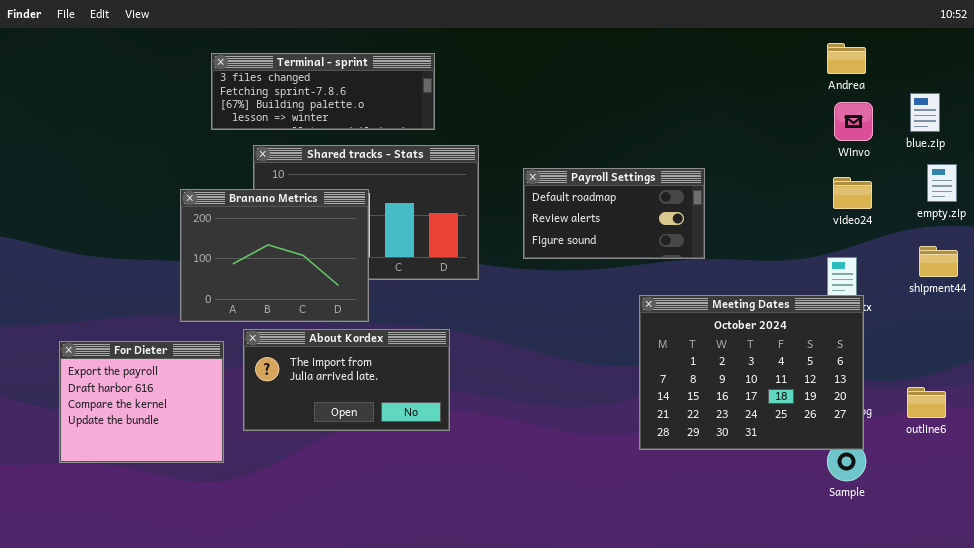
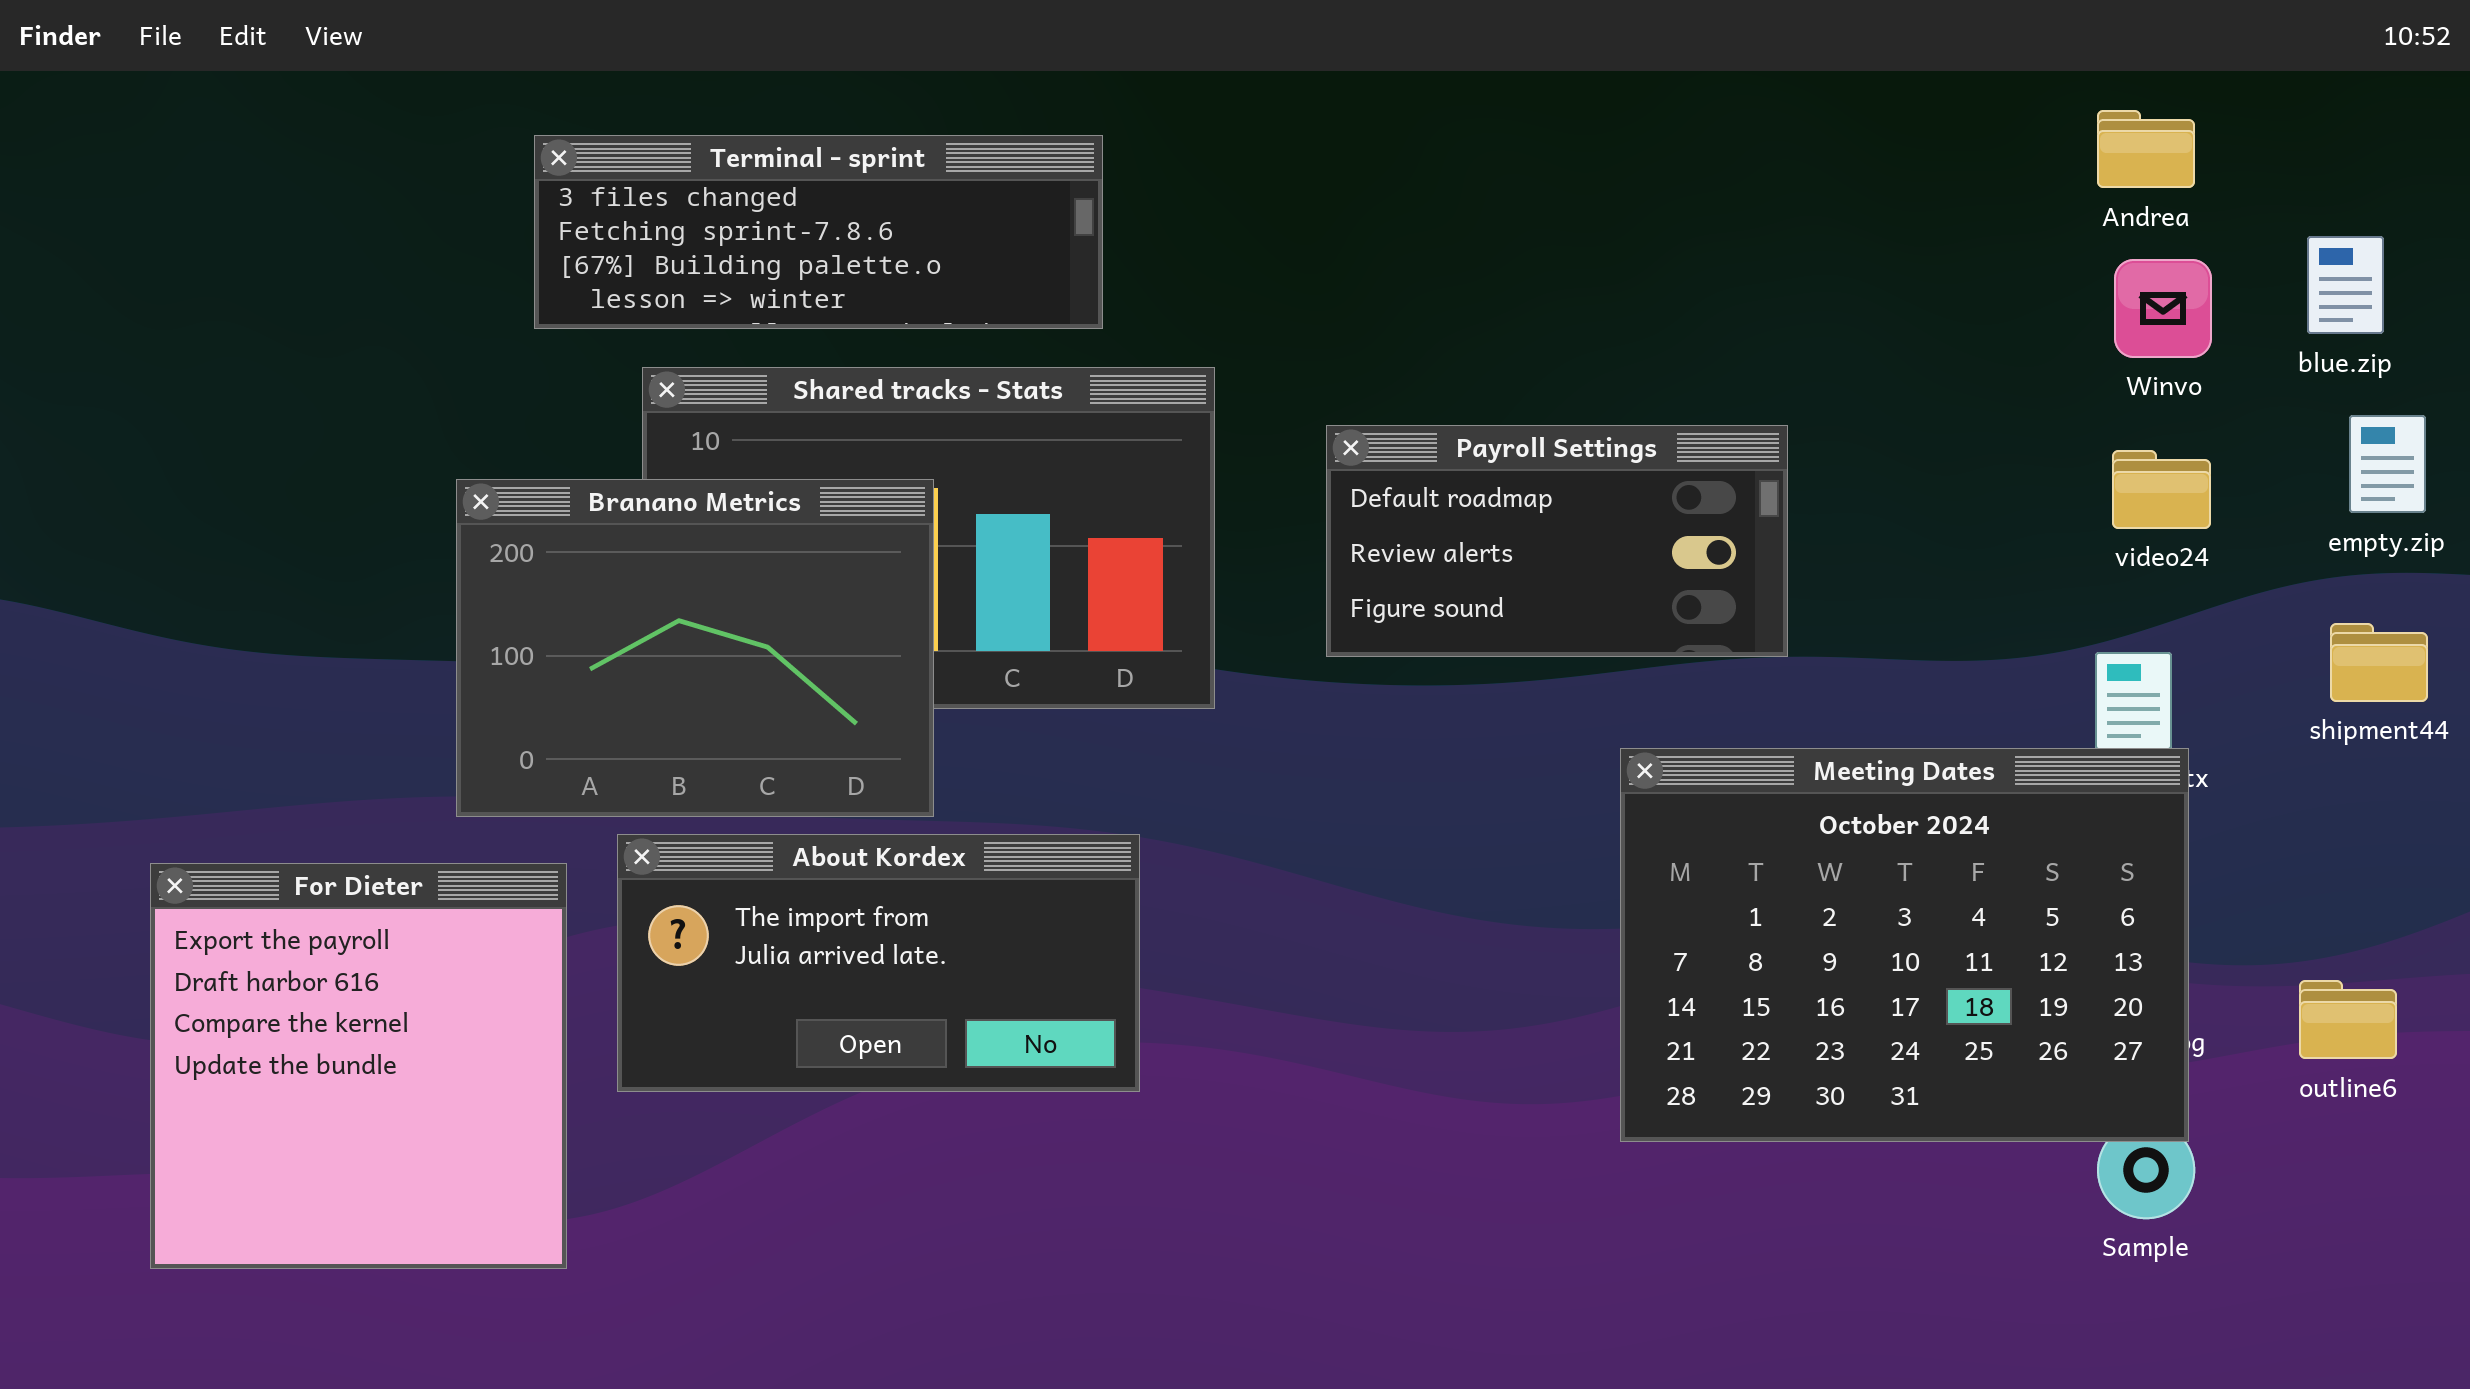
For Dieter: [59,341,224,463] -> [150,863,567,1269], resized

